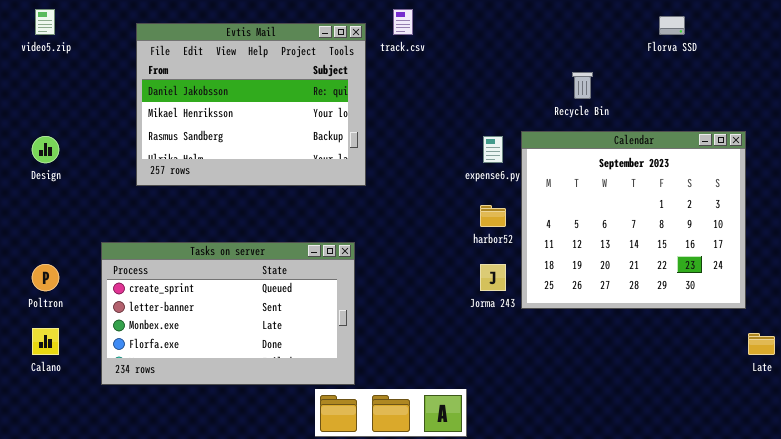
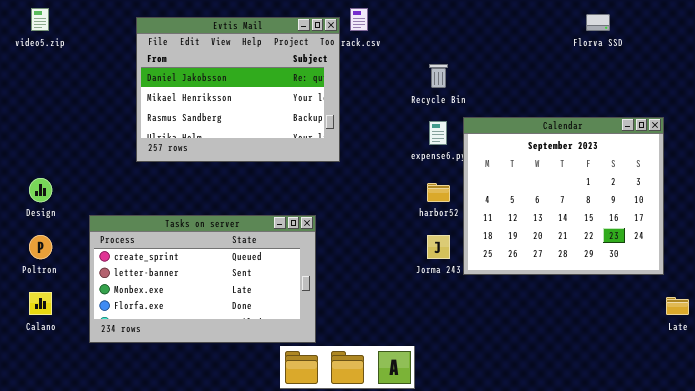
Evtis Mail: [136,23,366,186] -> [136,17,340,162], moved
Recycle Bin: [572,72,593,99] -> [429,64,448,88], moved
Design: [32,136,59,163] -> [29,178,52,202], moved

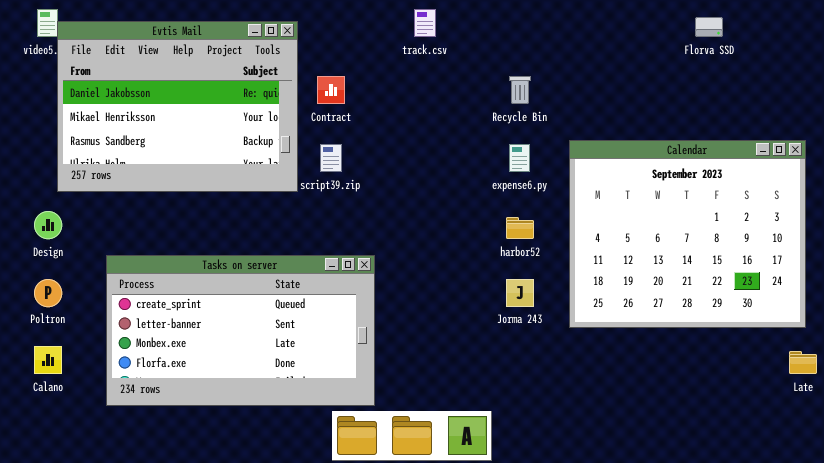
Evtis Mail: [136,17,340,162] -> [57,21,298,192], moved
Calendar: [463,117,664,275] -> [569,140,806,328], moved

